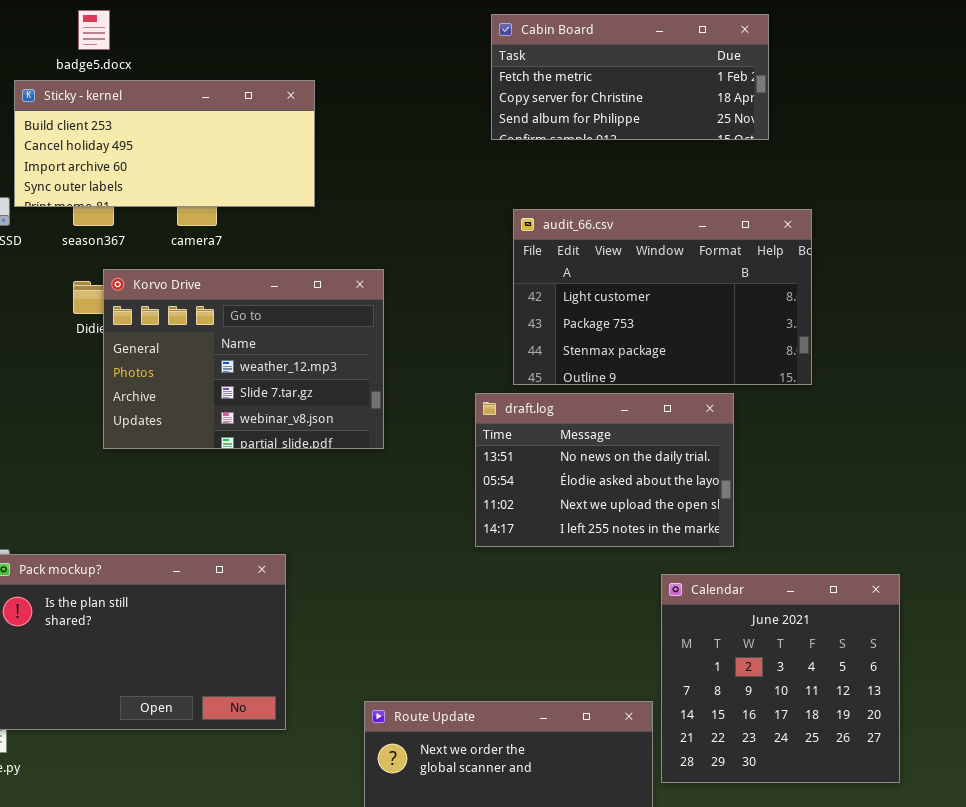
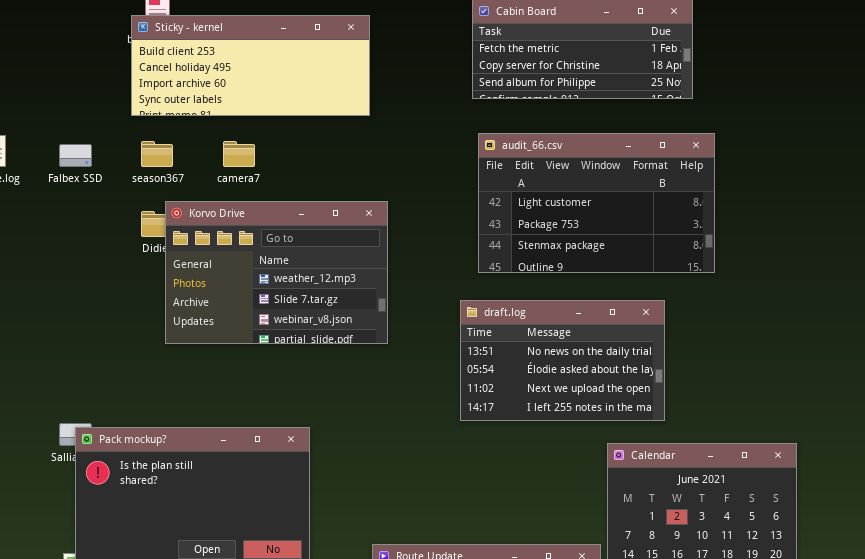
Sticky - kernel: [14,80,315,207] -> [131,15,370,116], moved
audit_66.csv: [513,209,812,385] -> [478,133,715,273], moved

